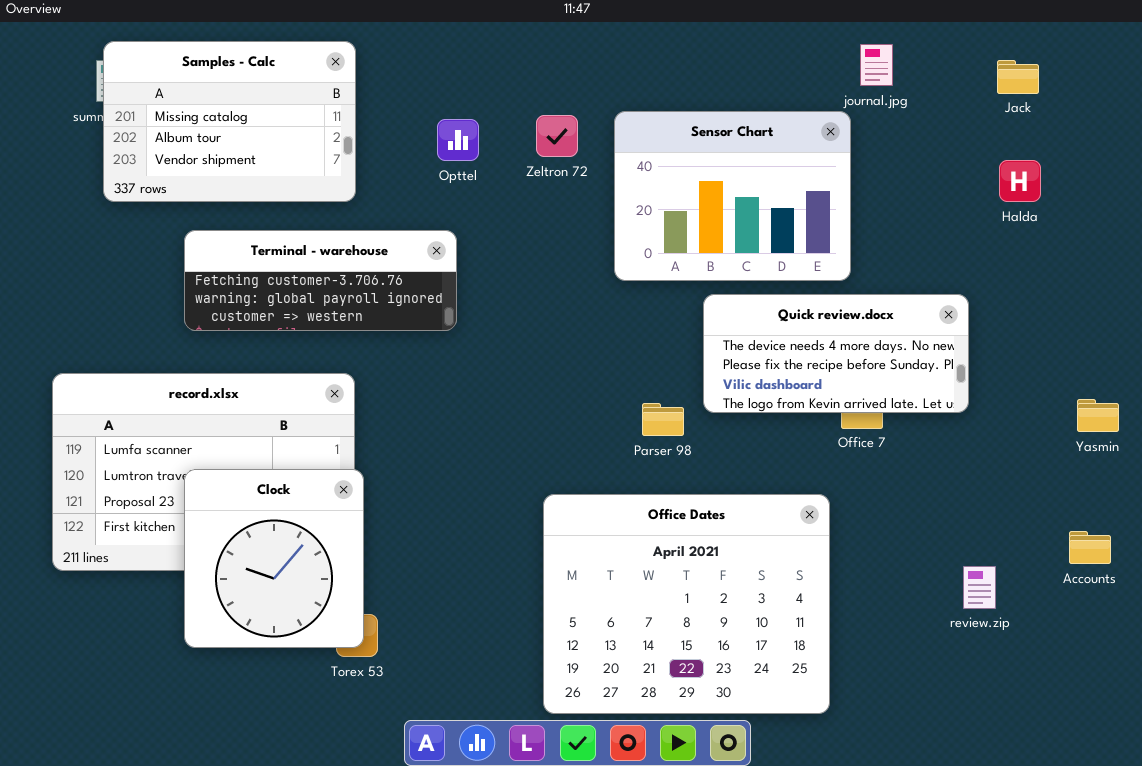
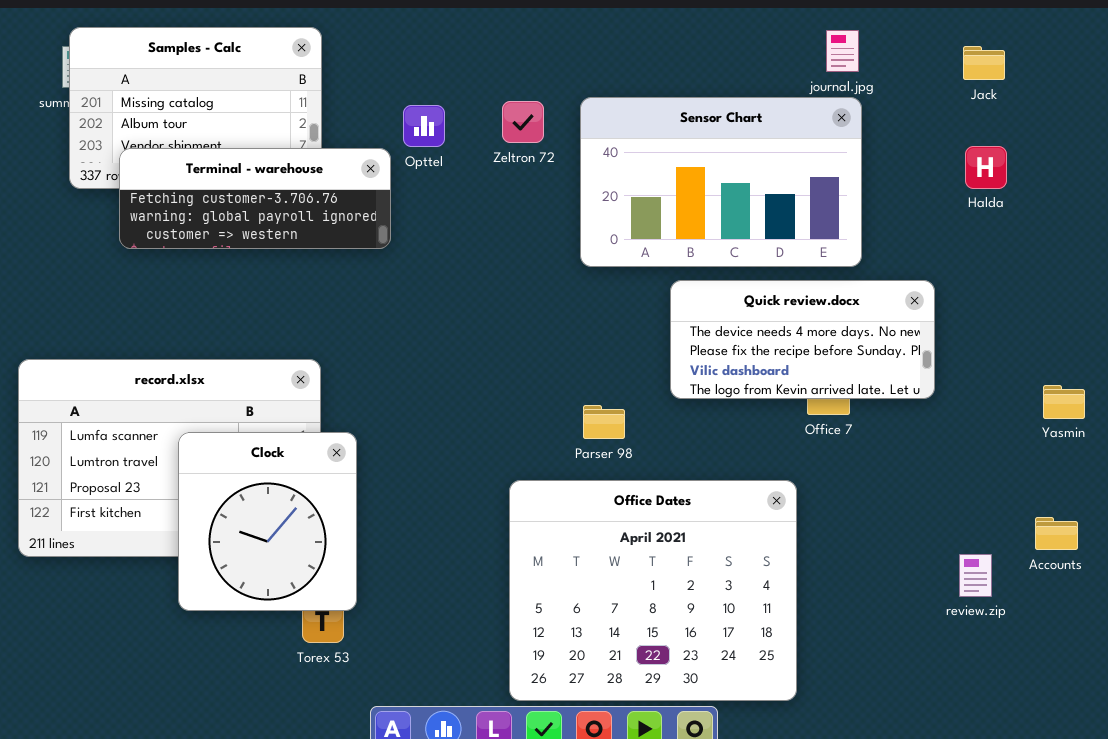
Sensor Chart: [614,111,851,281] -> [580,97,862,267], resized
Terminal - warehouse: [184,230,457,331] -> [119,148,391,249], moved
Parser 98: [642,403,684,436] -> [583,405,625,439], moved
Clock: [184,469,364,648] -> [178,432,357,611], moved
review.zip: [963,566,996,609] -> [959,554,992,597], moved

